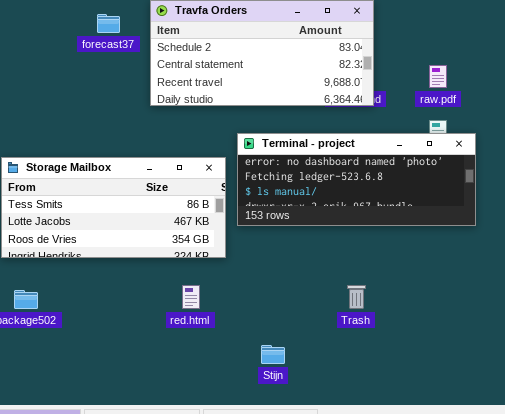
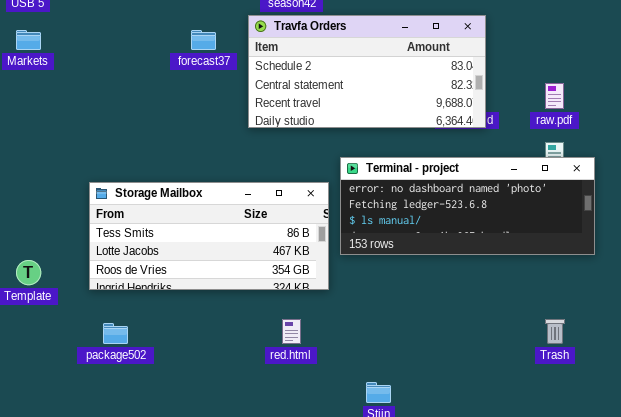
Trash: [347,285,366,309] -> [545,319,565,344], moved

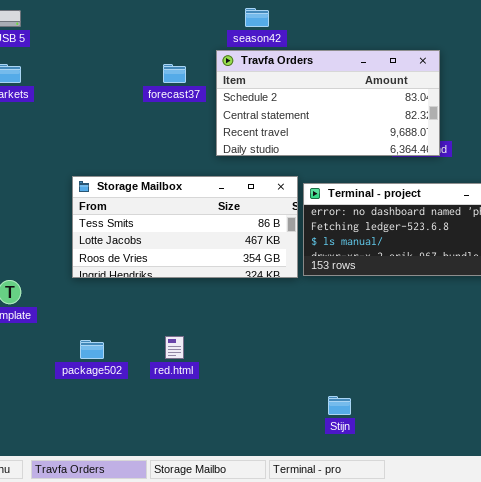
Storage Mailbox: [89,182,329,290] -> [72,176,298,278], moved
red.html: [282,319,301,344] -> [165,336,184,359], moved

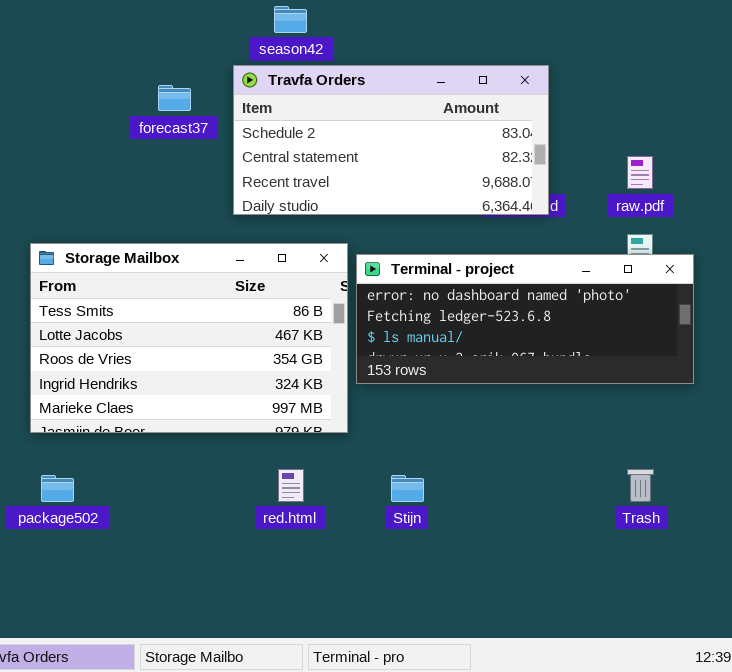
Storage Mailbox: [72,176,298,278] -> [30,243,348,433], resized
red.html: [165,336,184,359] -> [278,469,304,502], moved
Stijn: [328,396,351,415] -> [391,475,424,502], moved

